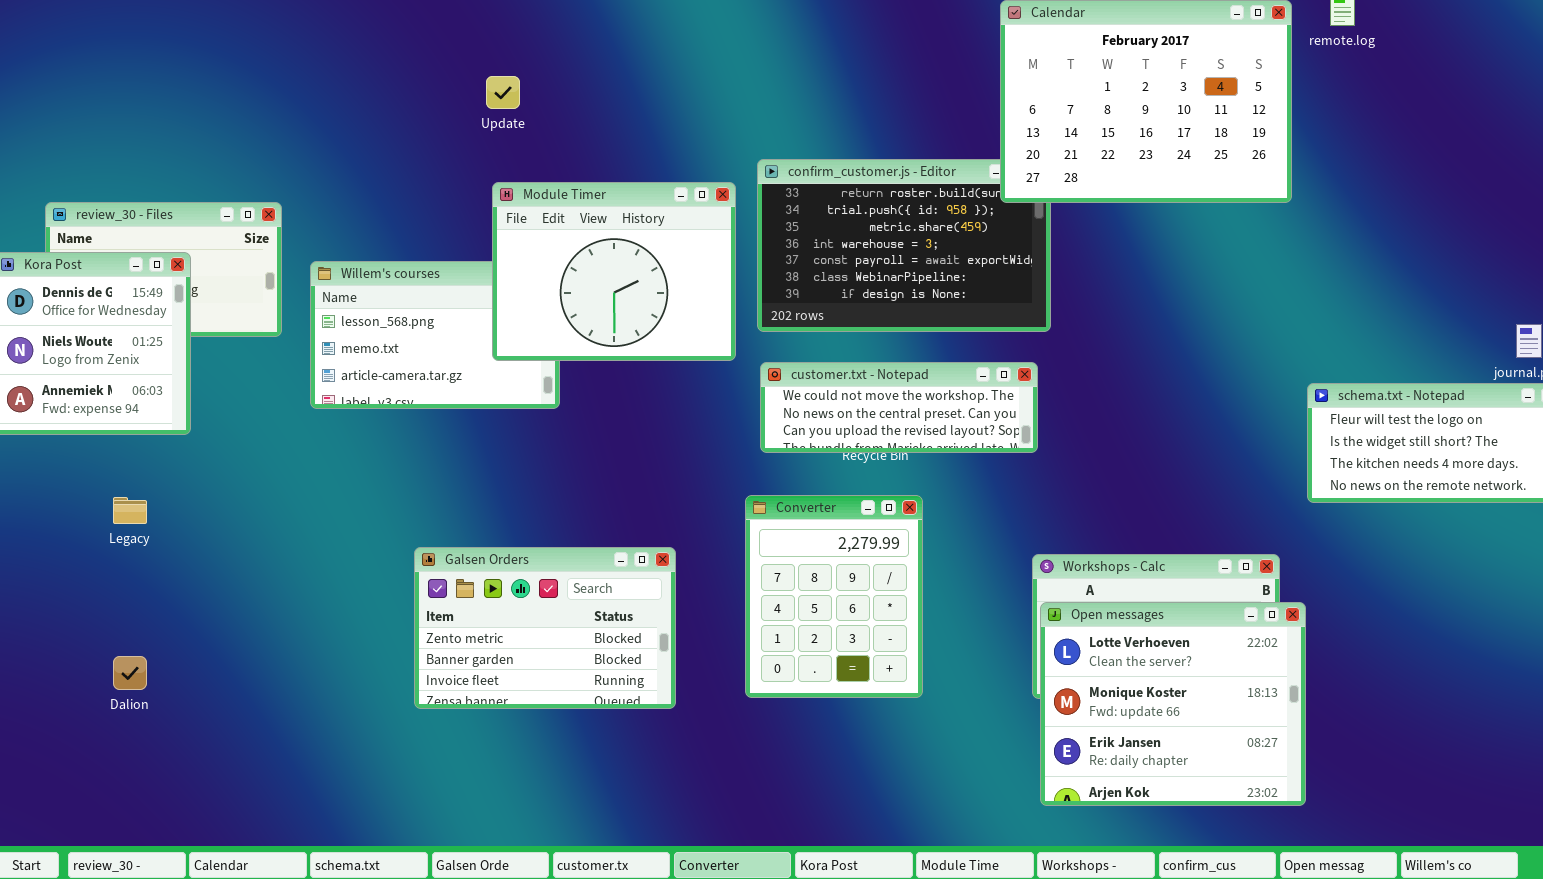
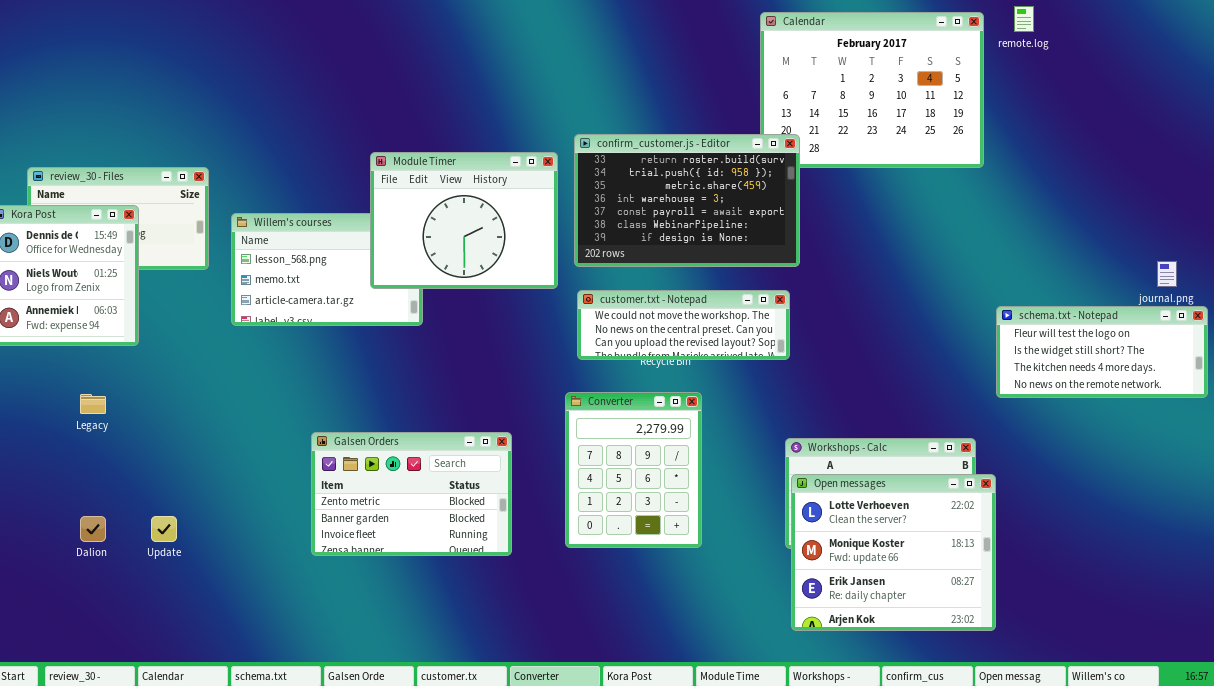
Update: [486,76,520,109] -> [151,516,177,542], moved
confirm_customer.js - Editor: [757,159,1051,332] -> [574,134,800,267], raised

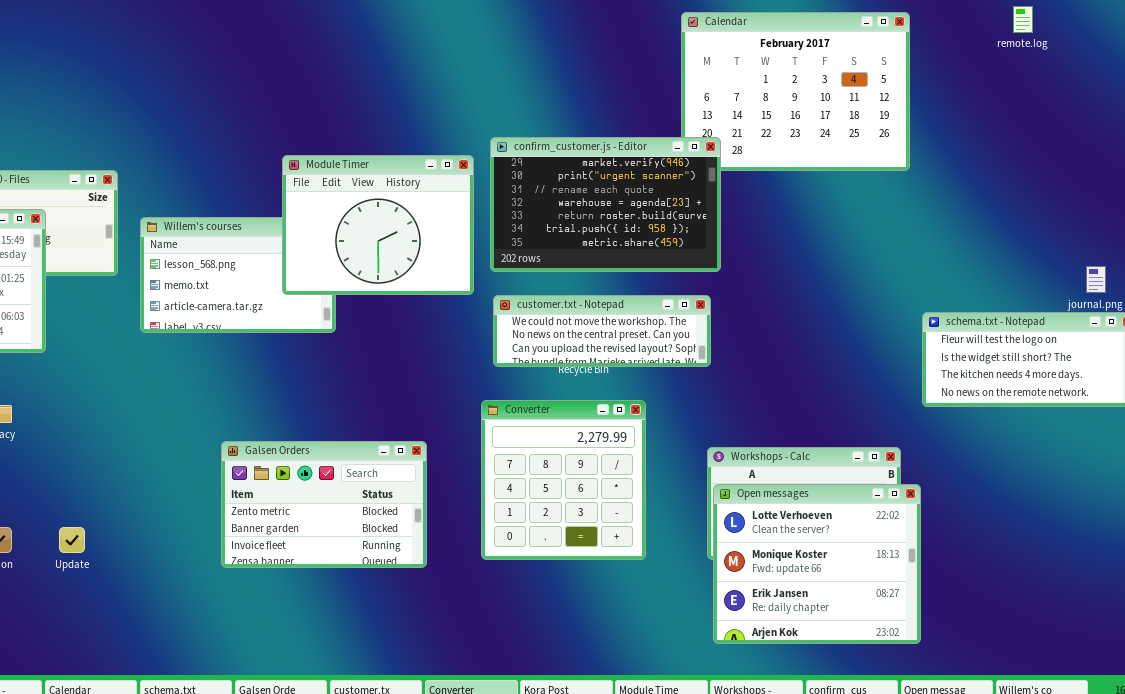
remote.log: [1014,6,1034,32] -> [1013,6,1033,33], moved
confirm_customer.js - Editor: [574,134,800,267] -> [490,137,721,272], scrolled up 4 rows
Converter: [565,392,702,548] -> [481,400,646,560], resized

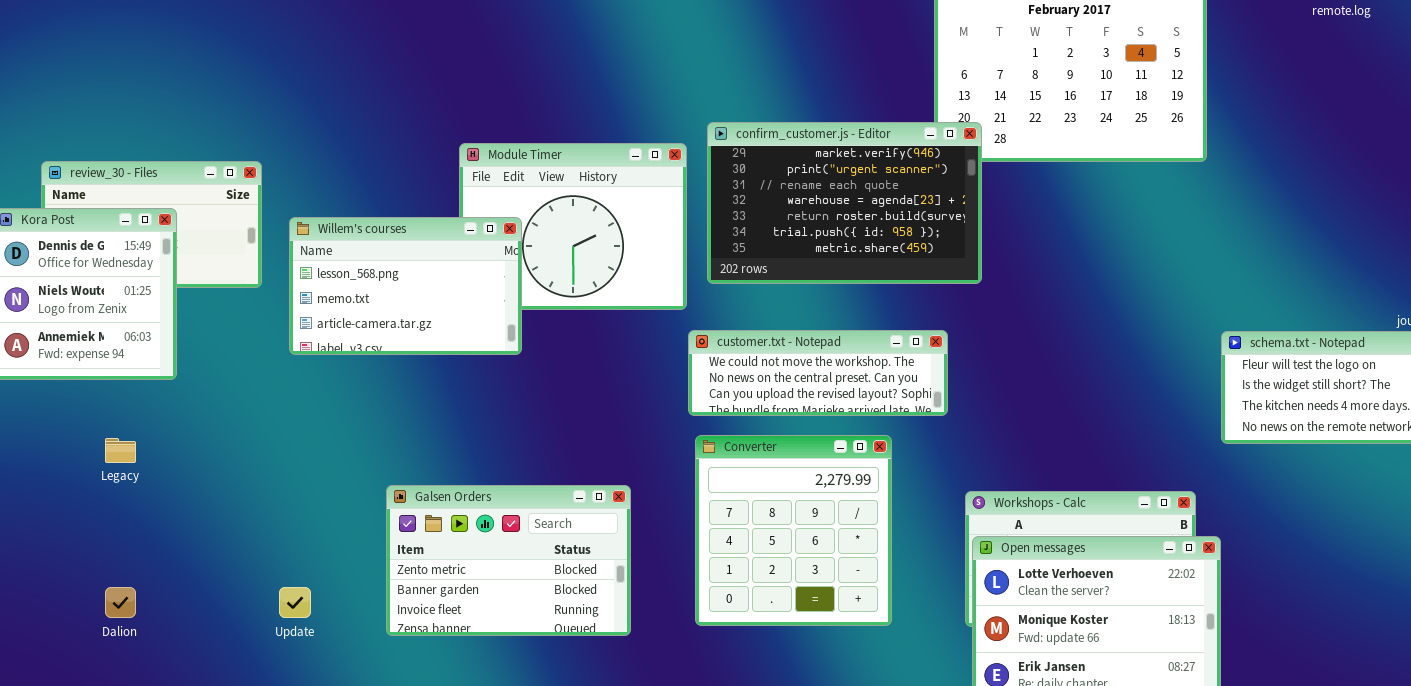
Willem's courses: [140,217,336,333] -> [289,217,522,355], raised
customer.txt - Notepad: [493,295,711,367] -> [688,330,948,416], moved
Update: [59,527,85,553] -> [279,587,311,618], moved

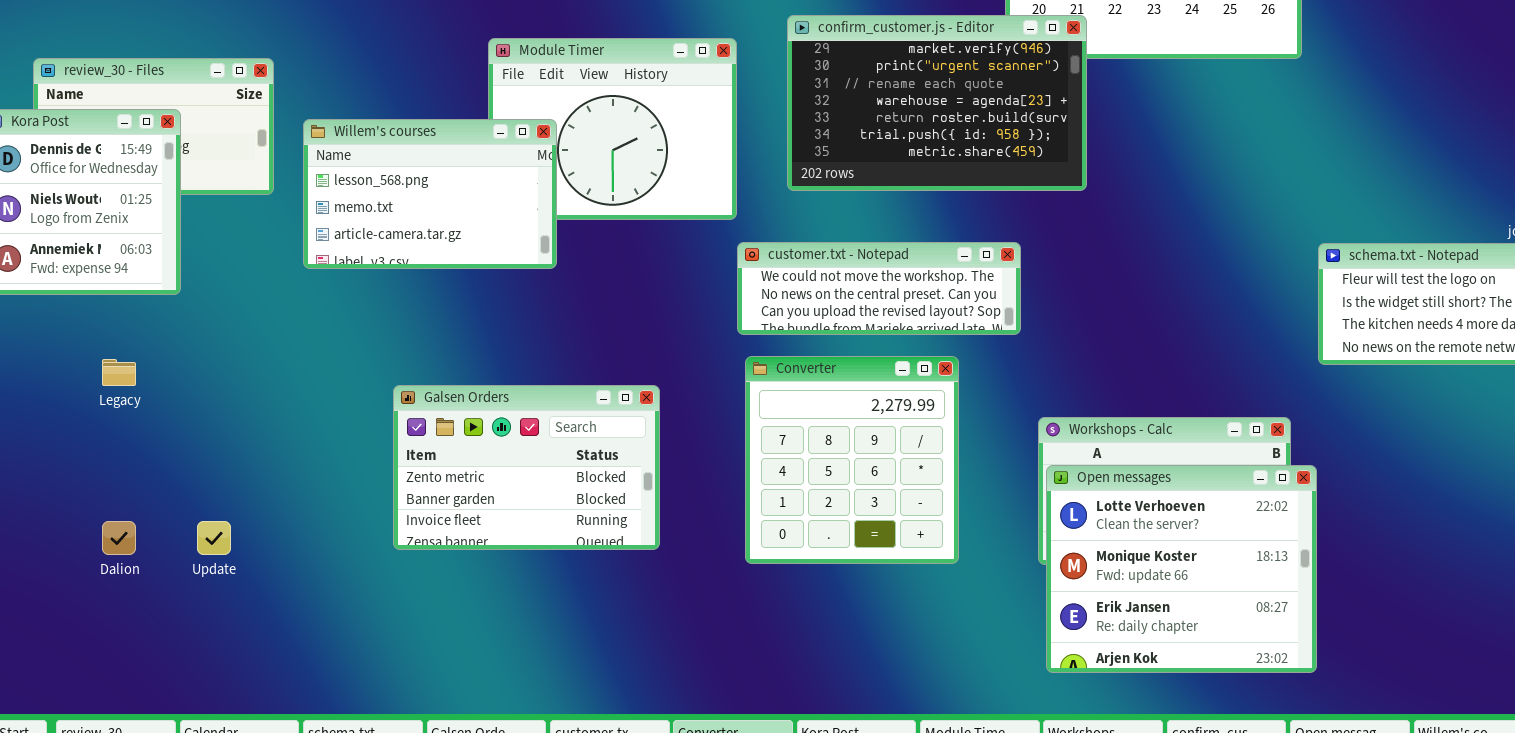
confirm_customer.js - Editor: [707,122,982,284] -> [787,15,1087,191], moved
Galsen Orders: [386,485,631,636] -> [393,385,660,550], moved
Update: [279,587,311,618] -> [197,521,231,555], moved

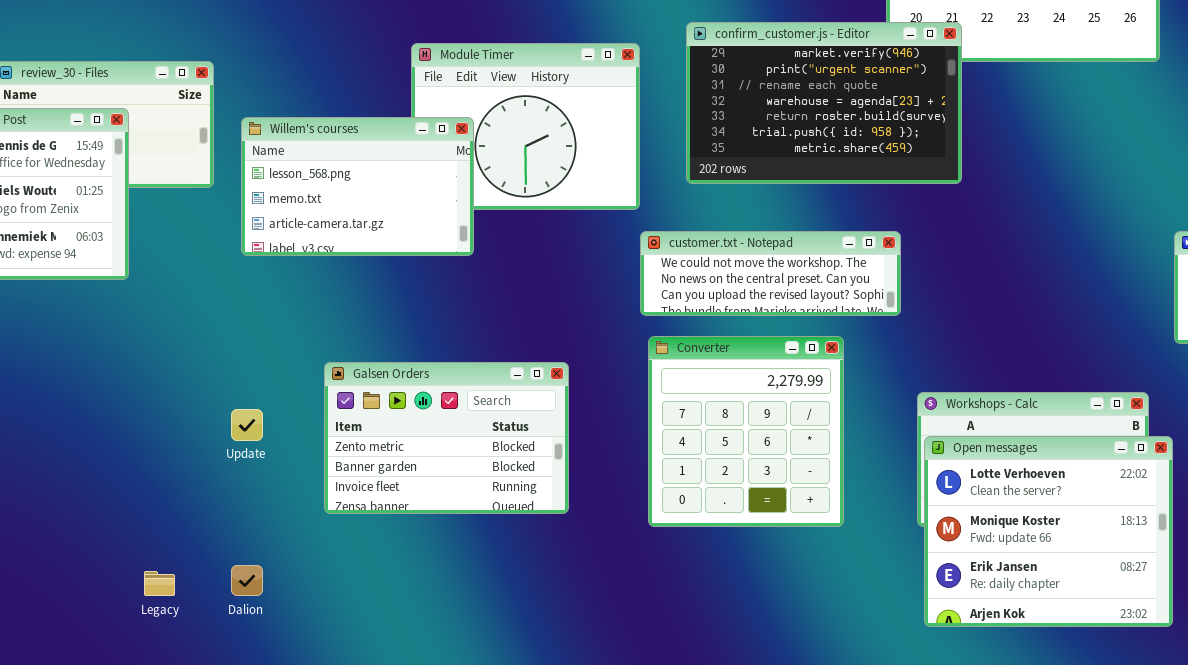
Legacy: [102,359,136,386] -> [144,571,175,596], moved
Dalion: [102,521,136,555] -> [231,565,263,596], moved
Update: [197,521,231,555] -> [231,409,263,441], moved

